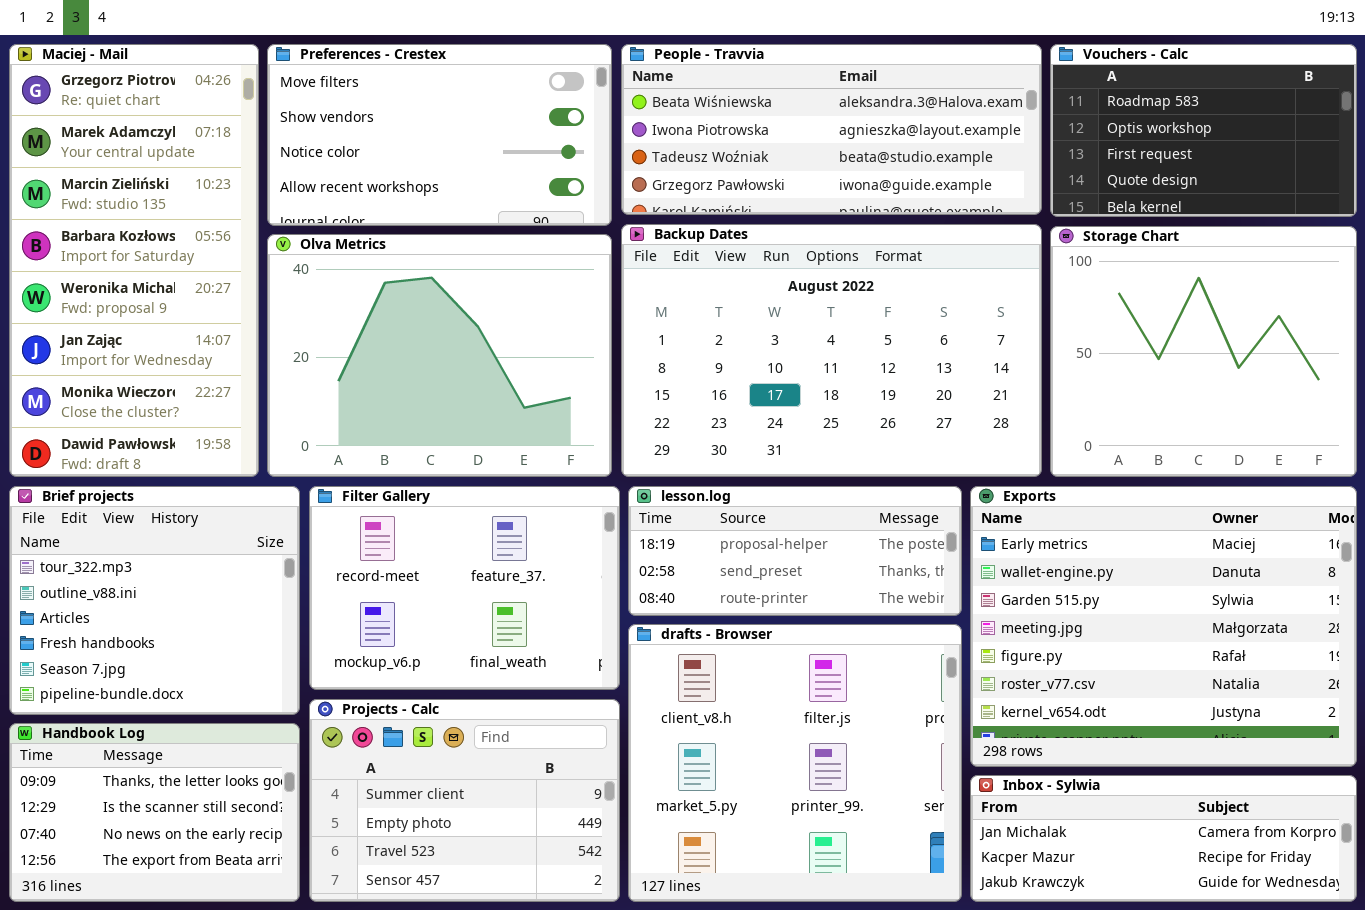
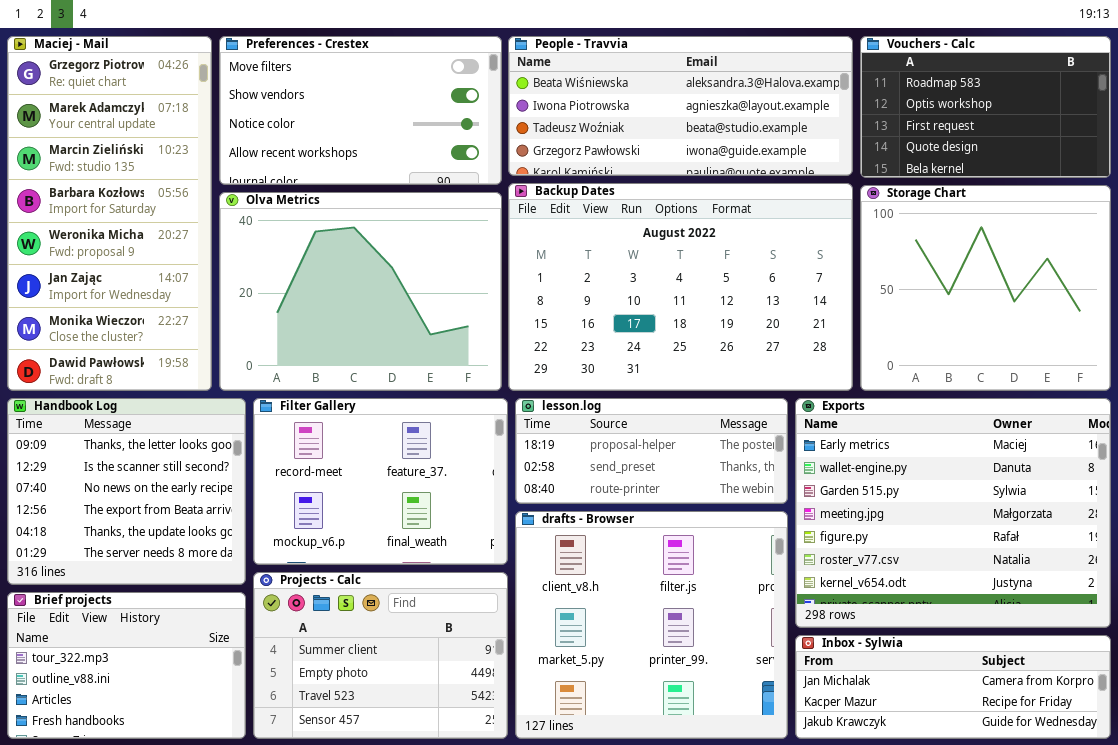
Brief projects: [9,486,300,715] -> [7,592,246,739], moved, resized
Handbook Log: [9,723,300,902] -> [7,398,246,585], moved, resized

